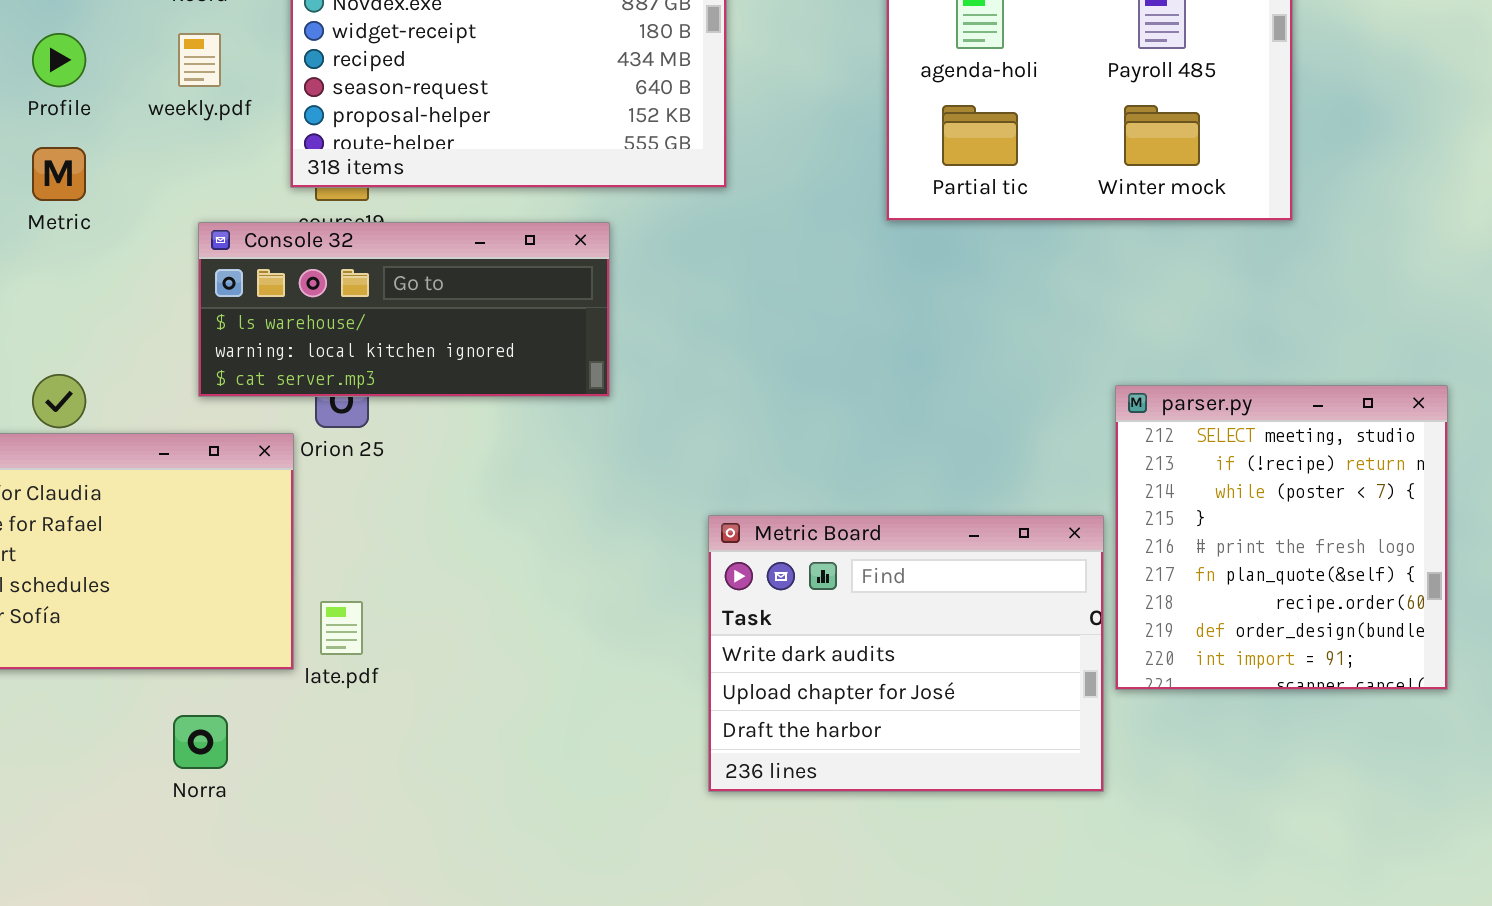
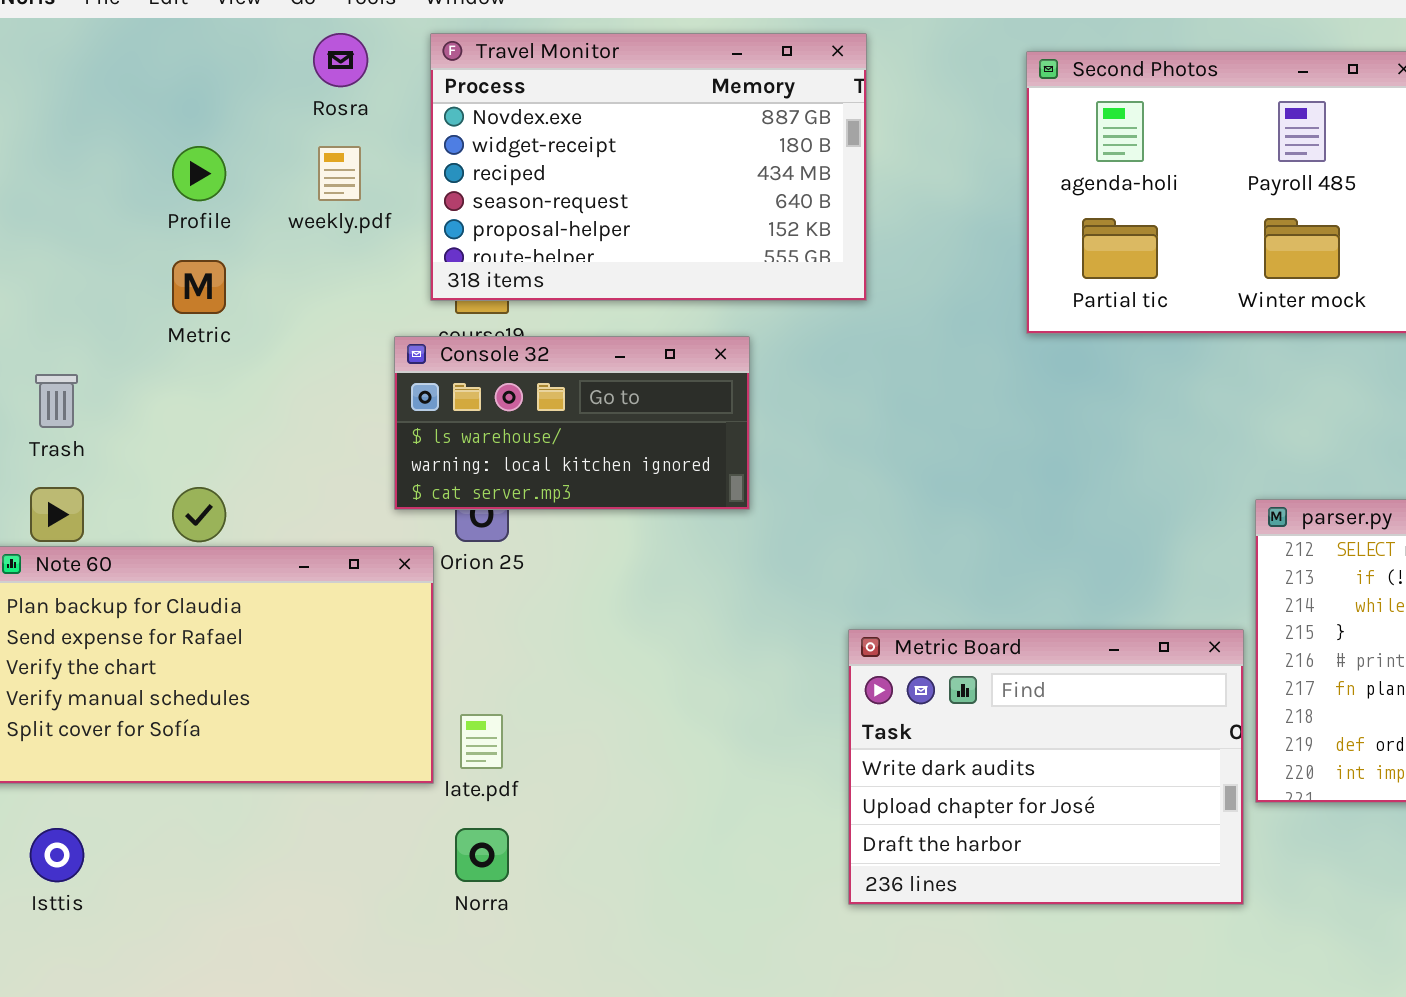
Console 32: [198,222,610,397] -> [394,336,750,510], resized
Norra: [173,715,228,769] -> [455,828,509,882], moved

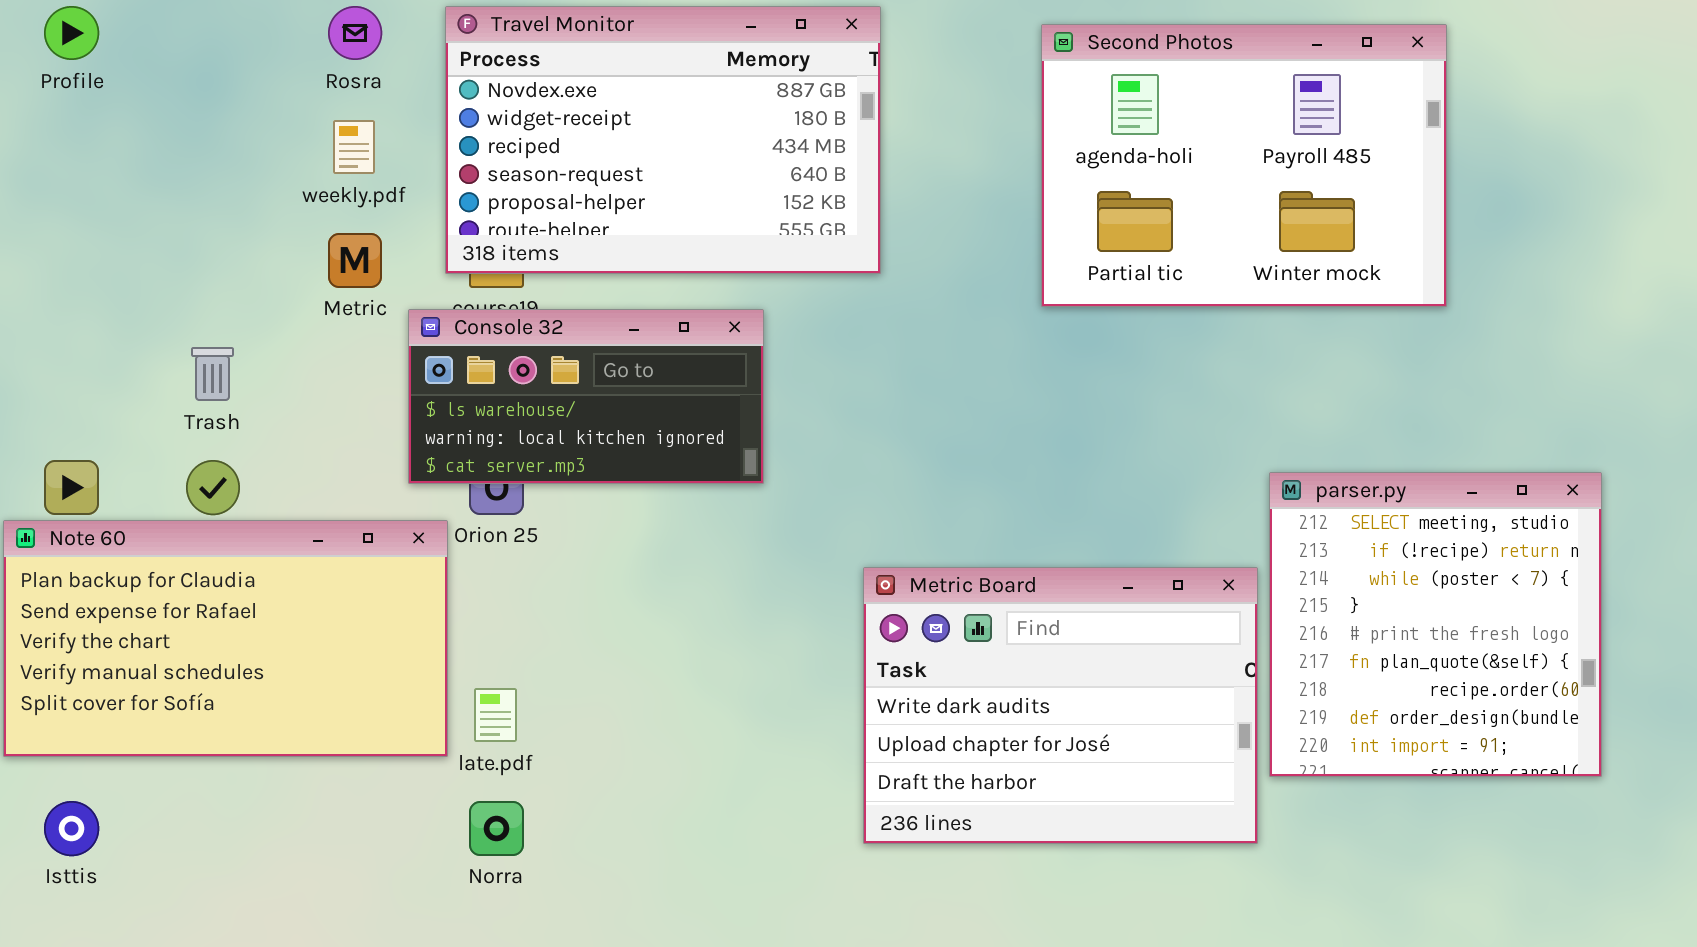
Profile: [172,146,226,201] -> [44,6,99,60], moved
Metric: [172,260,226,314] -> [328,233,382,288], moved
Trash: [35,374,78,428] -> [191,347,234,401], moved
Metric Board: [848,629,1244,905] -> [863,567,1258,844], moved

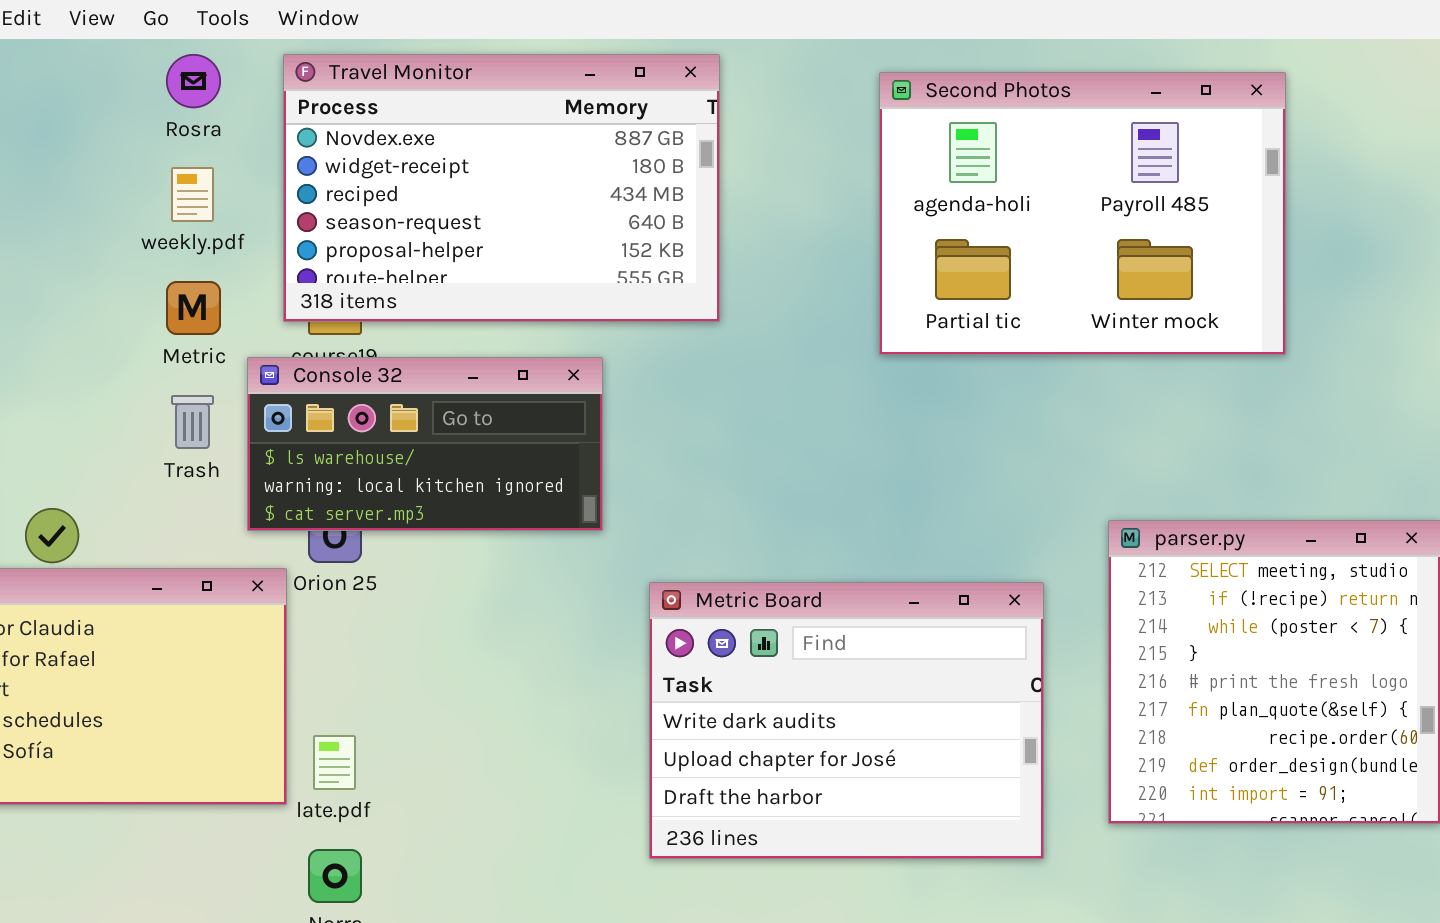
Trash: [191,347,234,401] -> [171,395,214,449], moved
Metric Board: [863,567,1258,844] -> [649,582,1044,859], moved

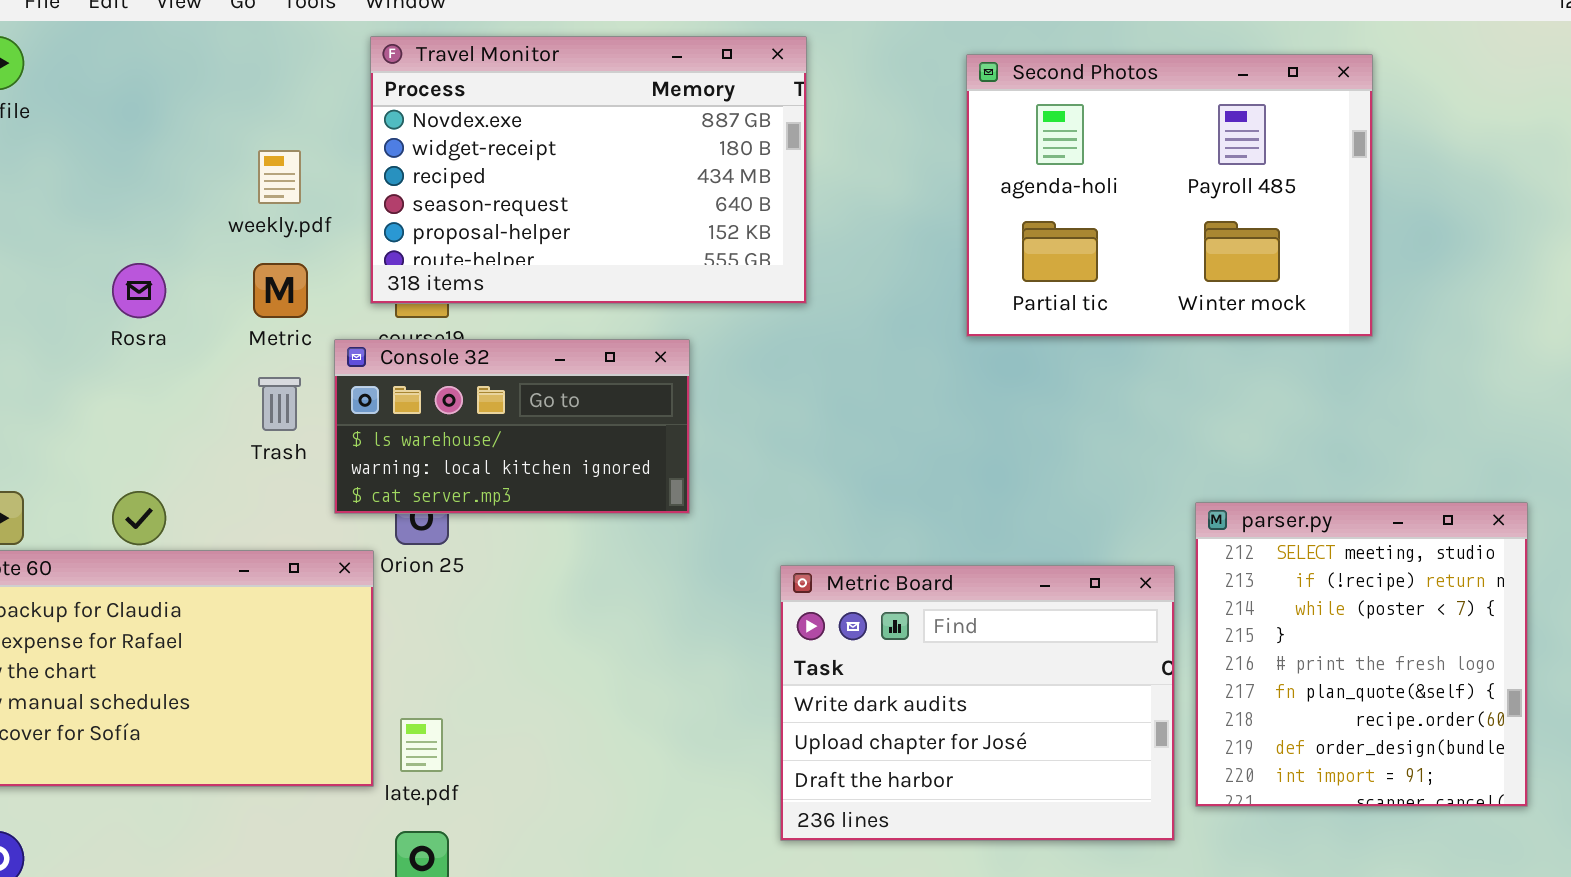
Rosra: [166,54,221,108] -> [112,263,166,318], moved
Metric Board: [649,582,1044,859] -> [780,565,1175,841], moved

